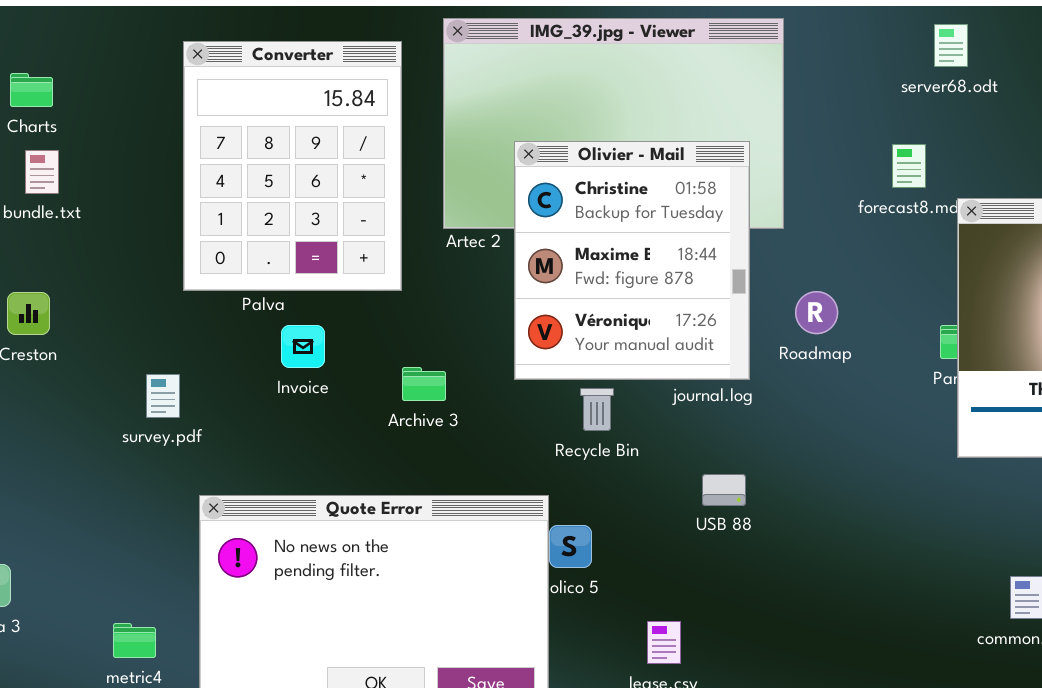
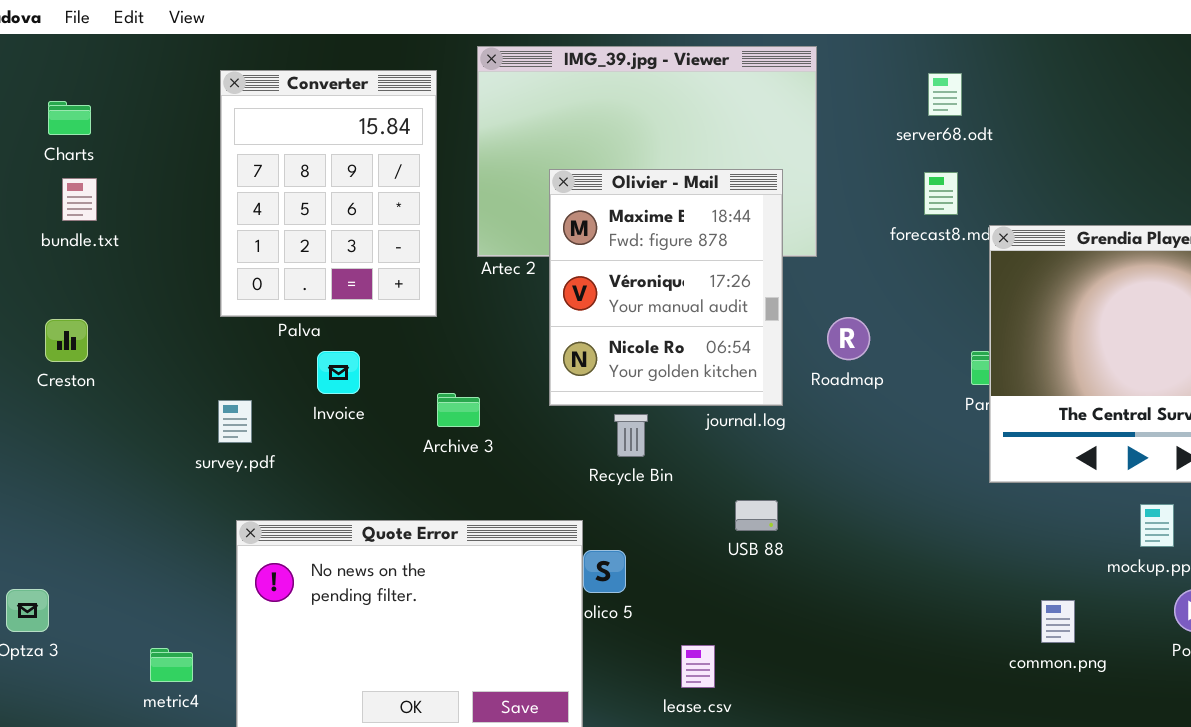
server68.odt: [934,24,968,67] -> [928,73,962,116], moved
Olivier - Mail: [514,141,750,380] -> [549,169,783,406], scrolled down 1 row
survey.pdf: [146,374,180,418] -> [218,400,252,443], moved

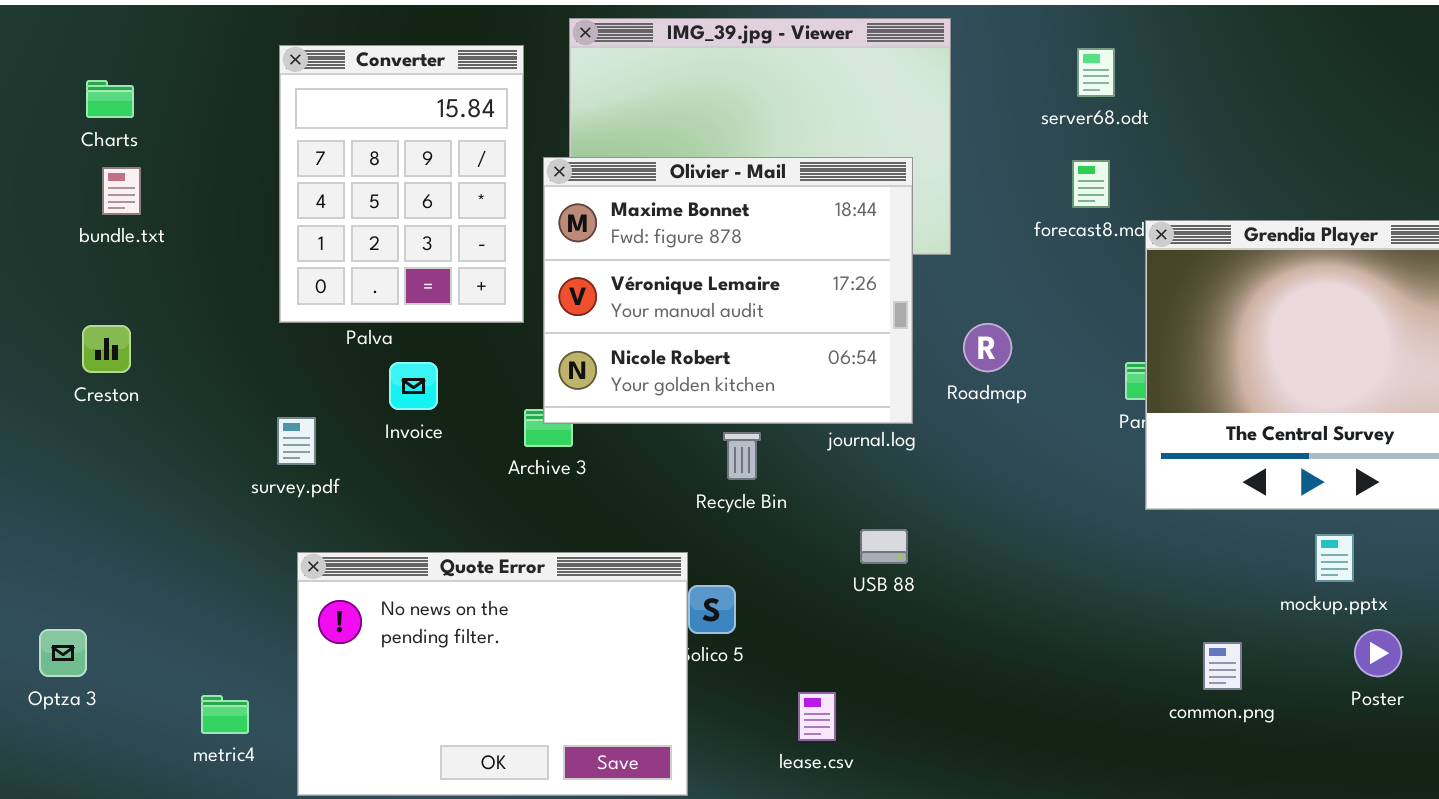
Olivier - Mail: [549,169,783,406] -> [543,157,913,424], resized

